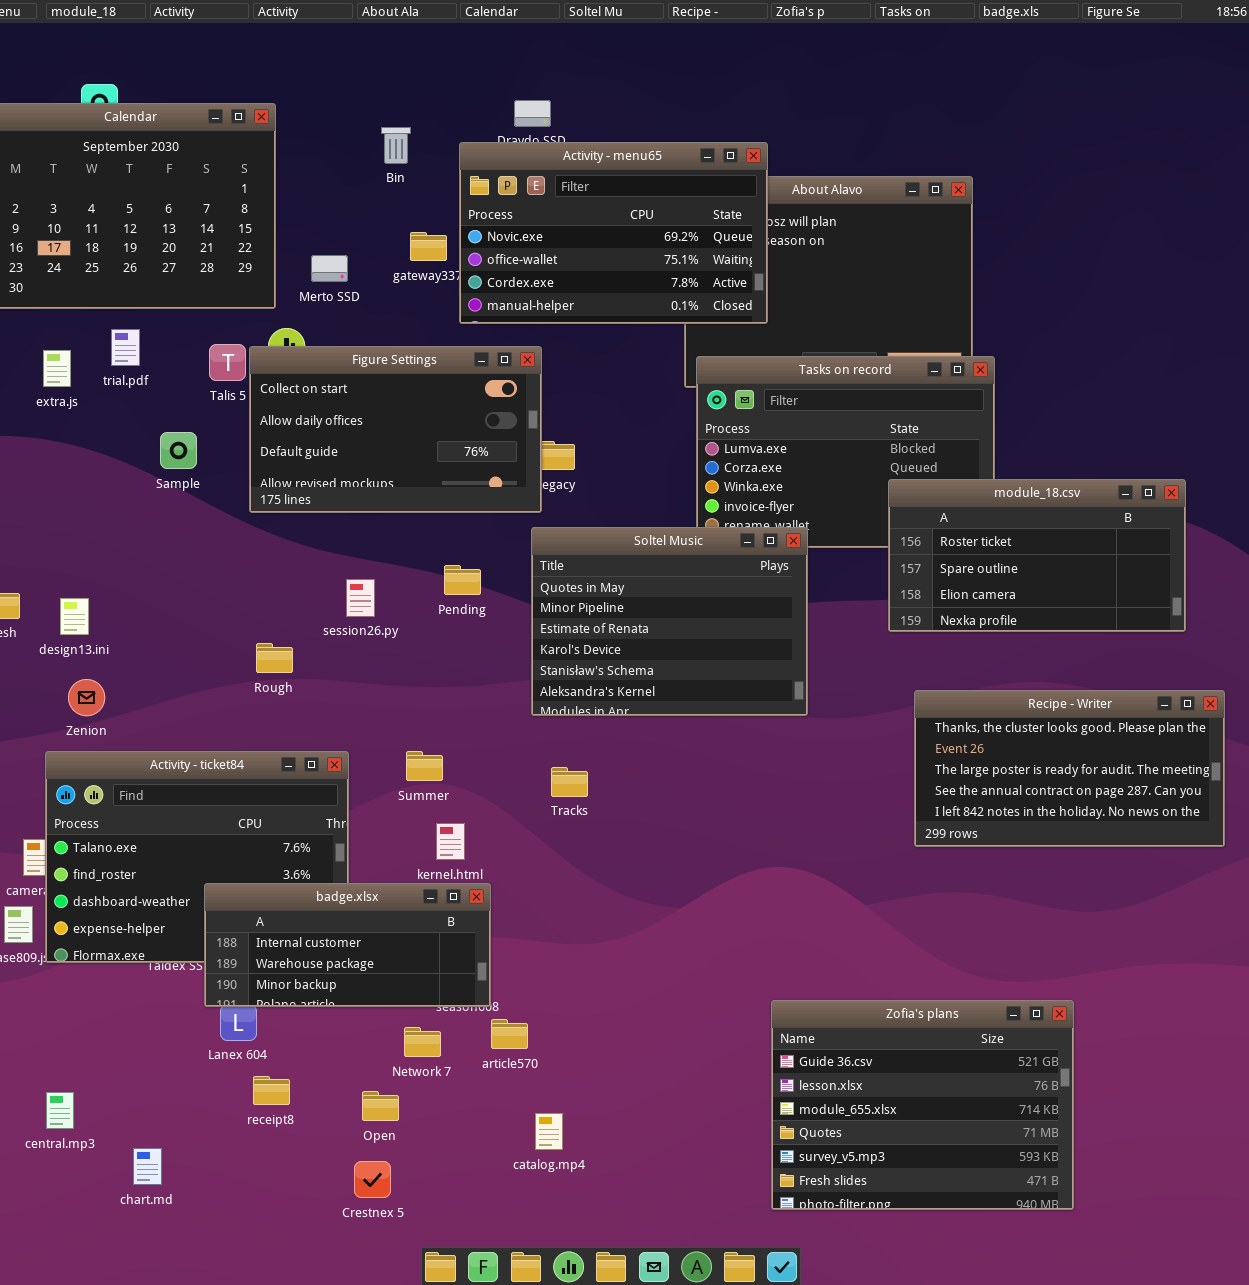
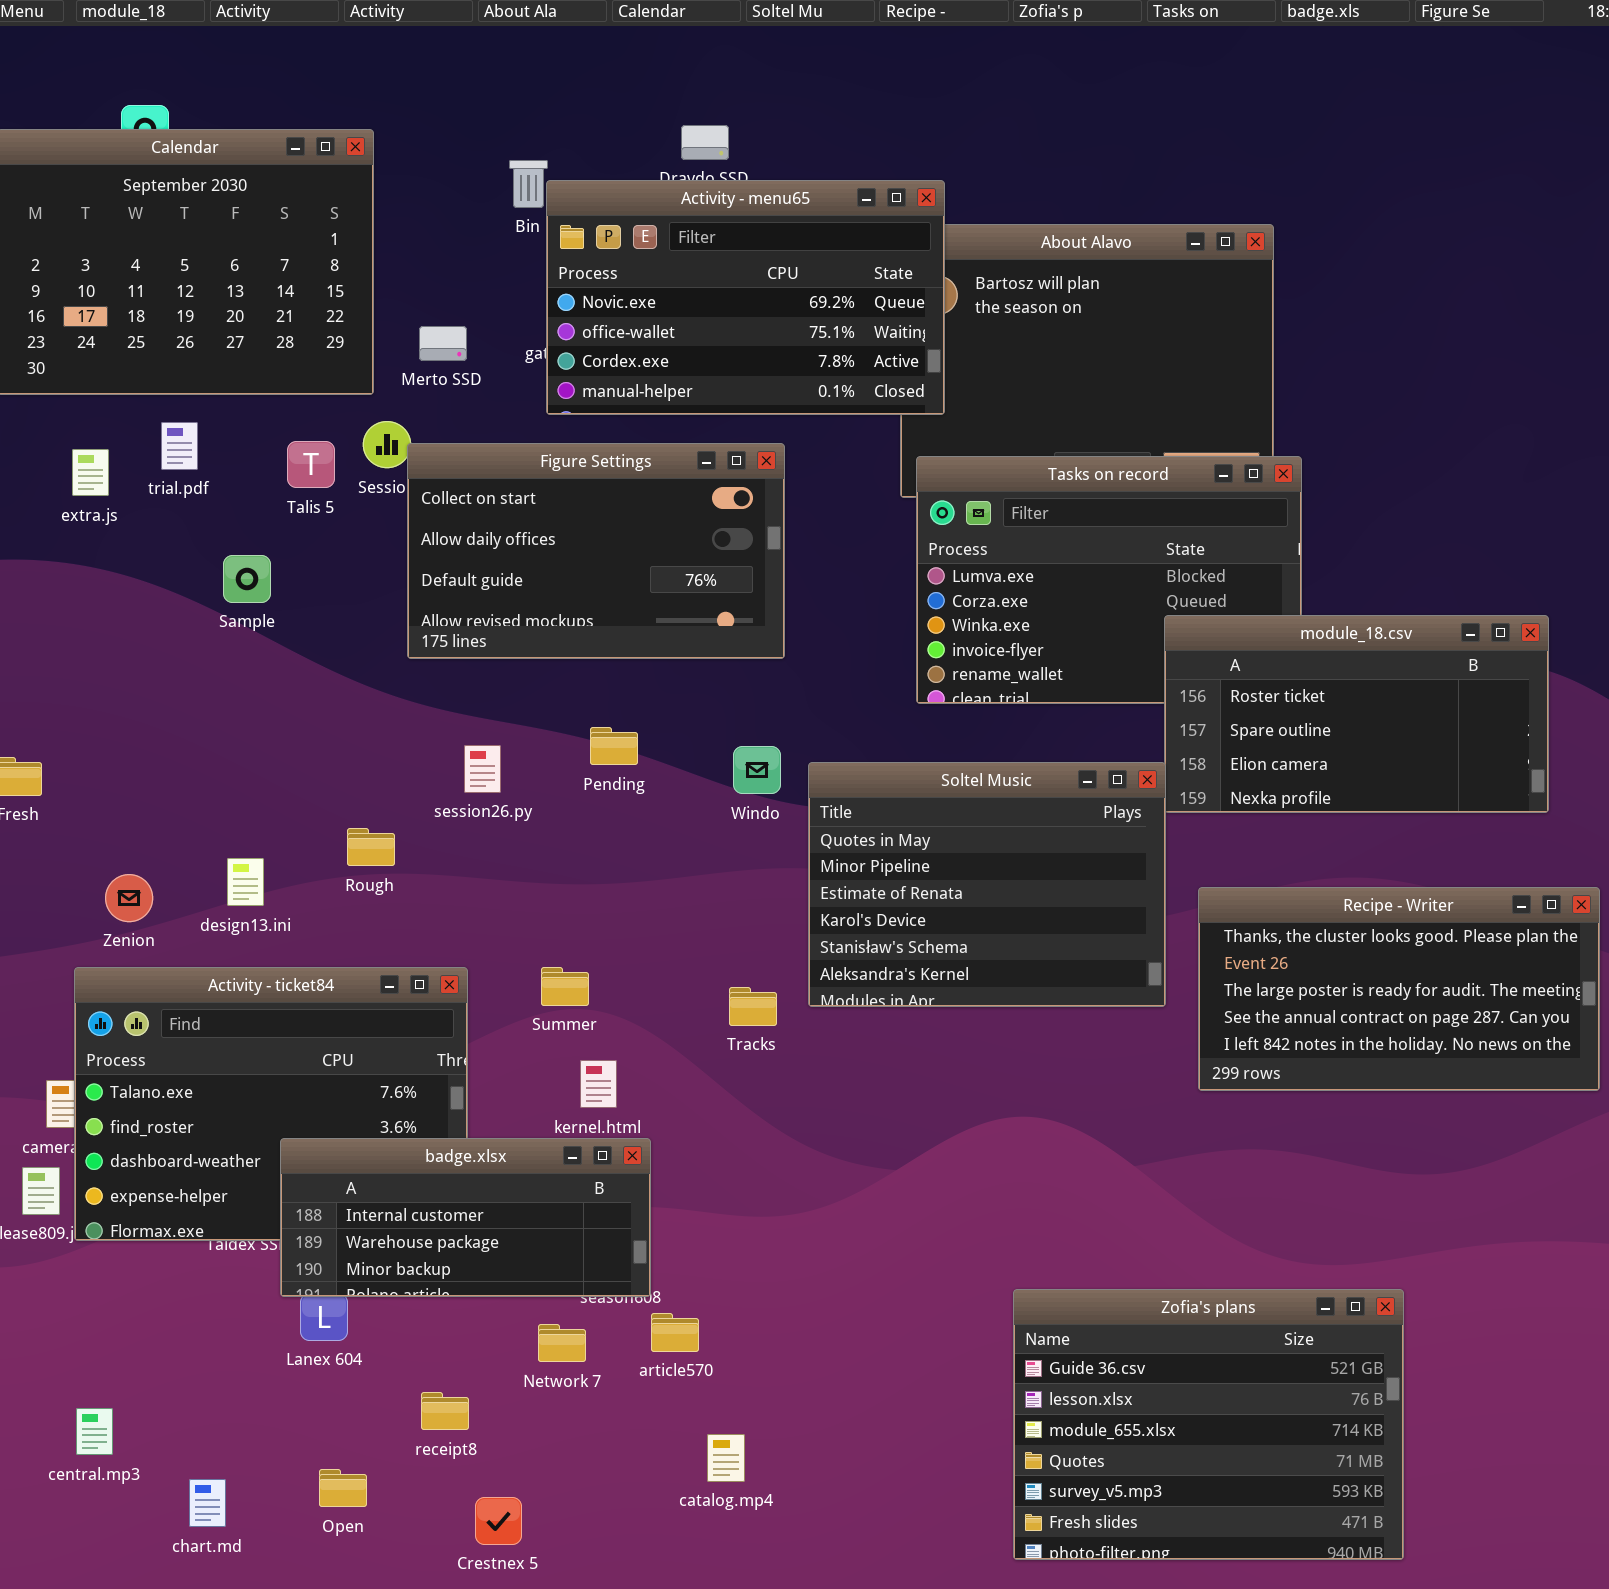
Activity - menu65: [459,142,768,324] -> [546,180,945,415], moved
Figure Settings: [249,346,542,513] -> [407,443,785,659], moved
Soltel Music: [531,527,808,716] -> [808,762,1166,1007], moved
design13.ini: [60,598,89,635] -> [227,858,264,906], moved
receipt8: [253,1076,290,1105] -> [421,1392,469,1430], moved
Open: [362,1091,399,1121] -> [319,1469,367,1507], moved

